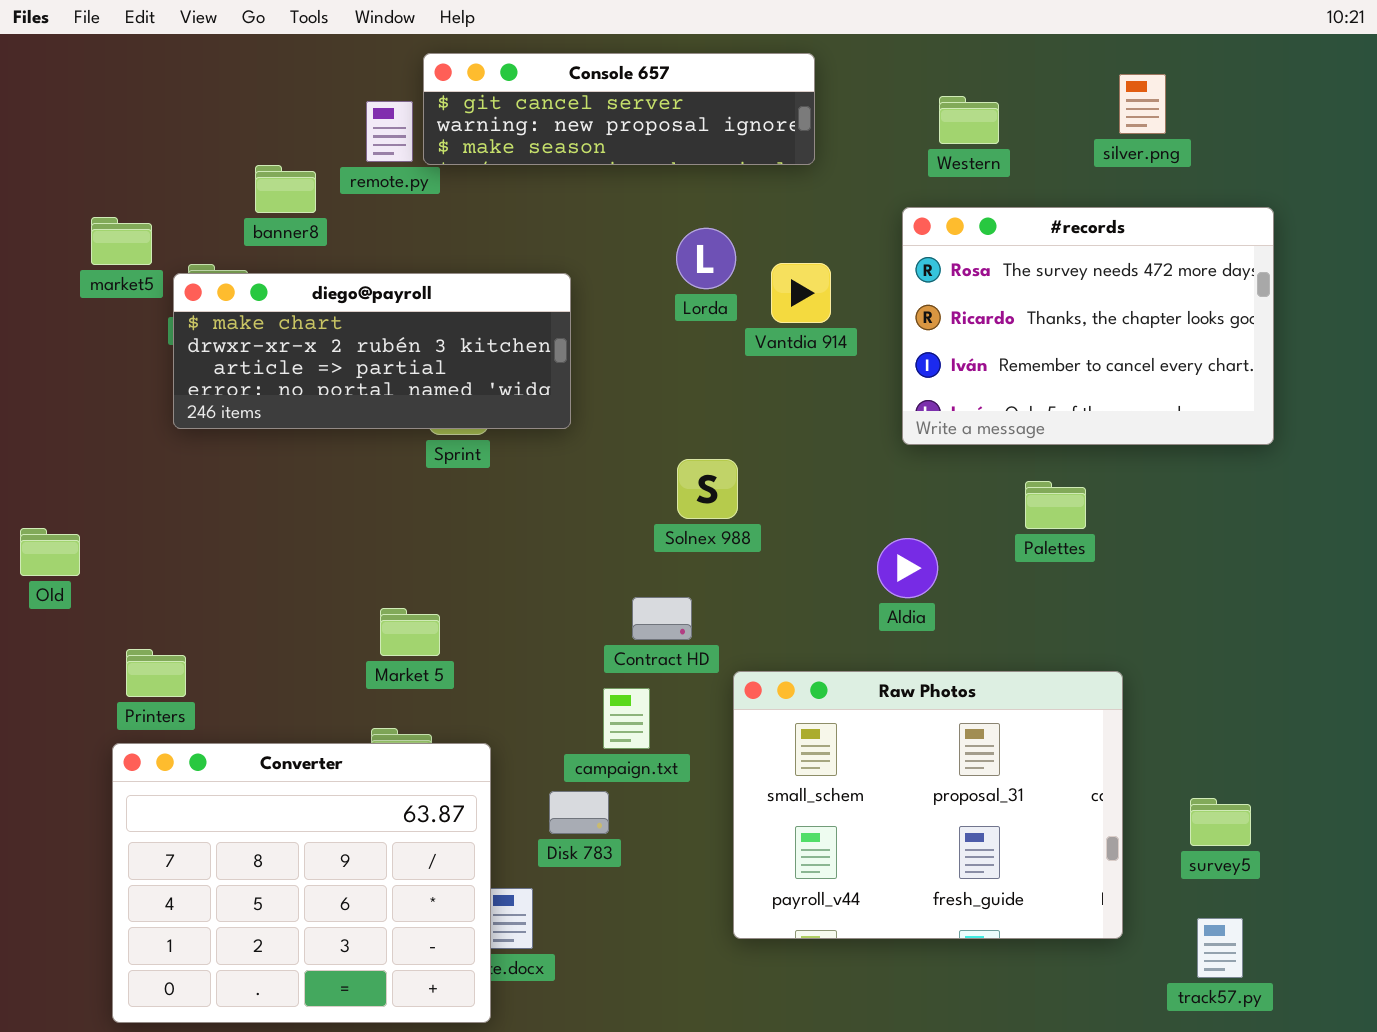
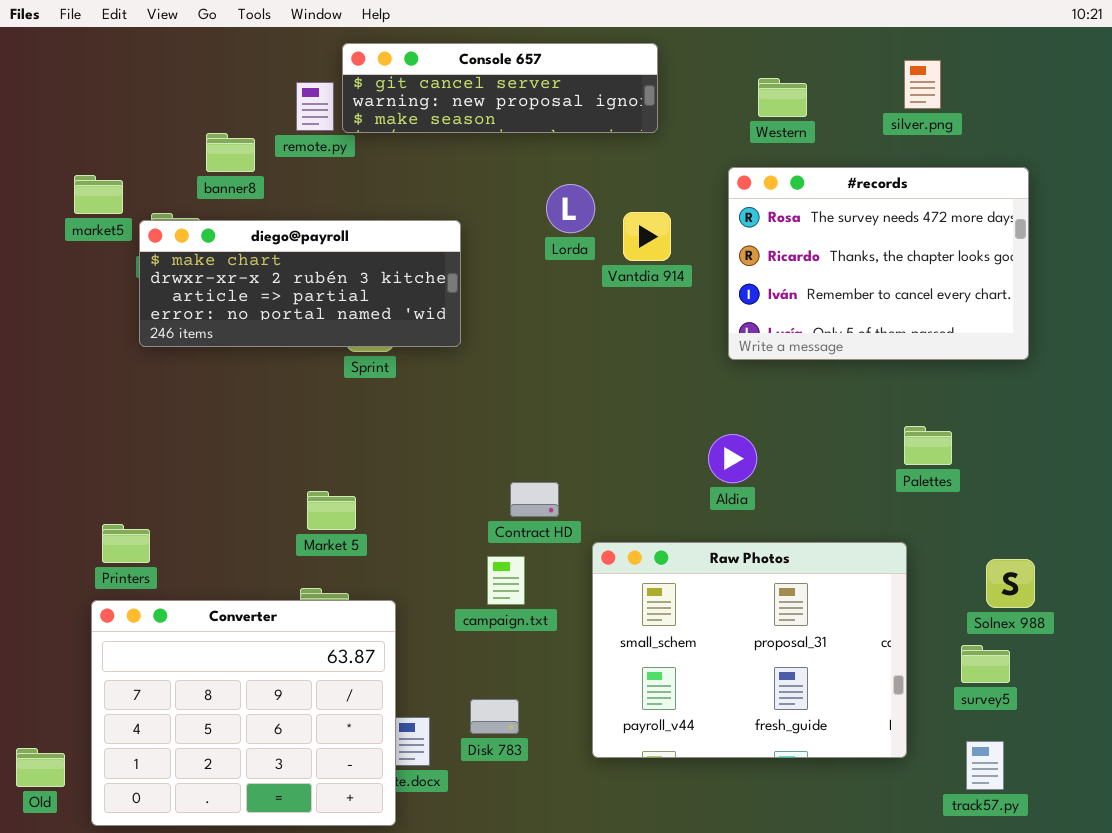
Solnex 988: [677,459,738,519] -> [986,559,1035,608], moved
Palettes: [1025,481,1086,529] -> [904,426,952,465], moved
Old: [20,528,80,576] -> [16,748,65,787], moved
Disk 783: [549,791,609,834] -> [470,699,519,734], moved

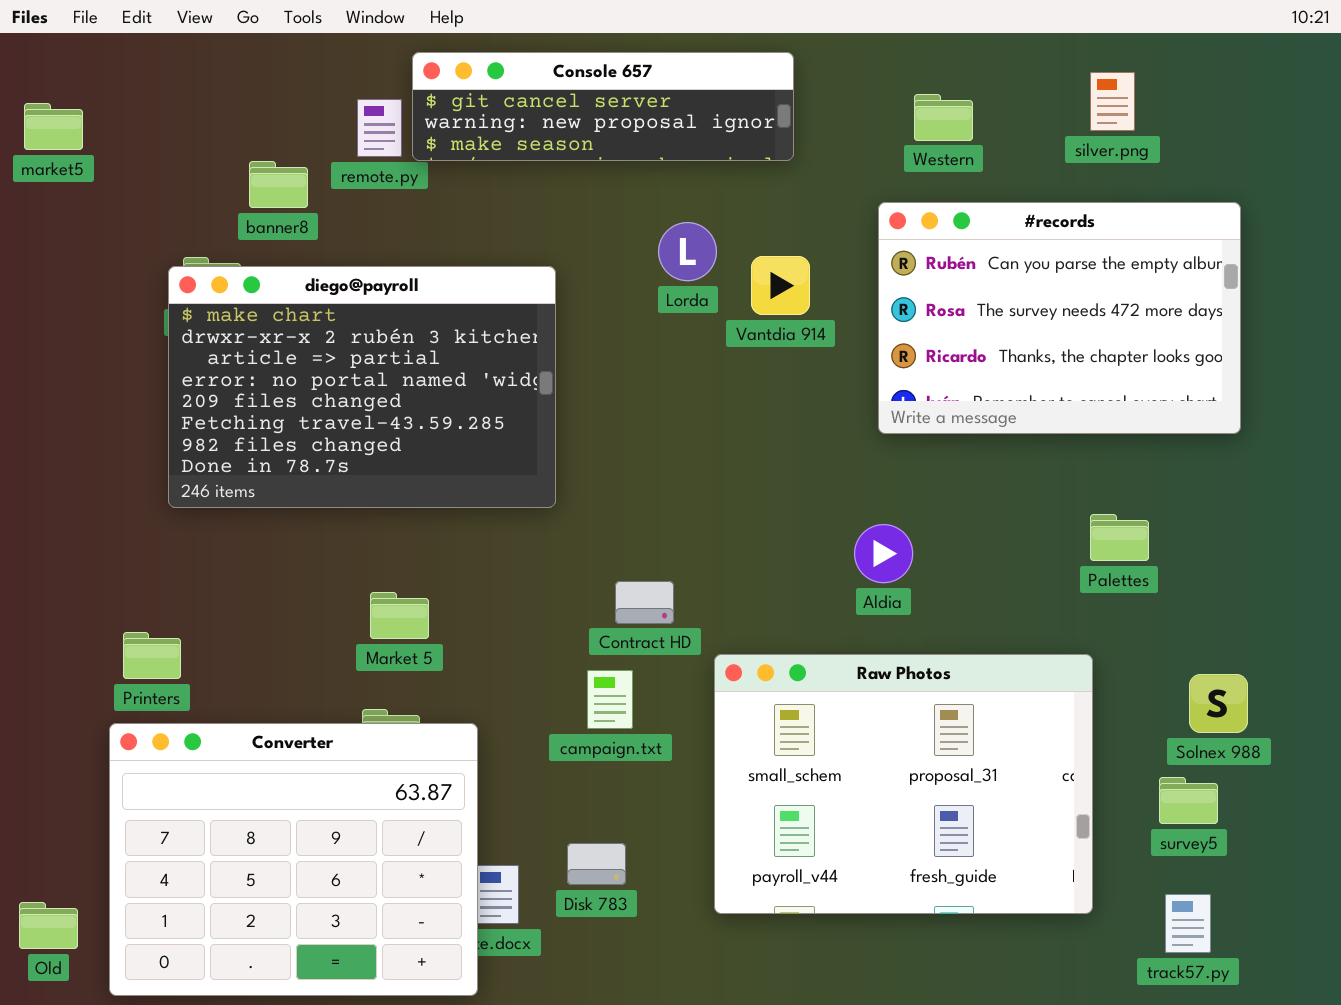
#records: [728,167,1029,360] -> [878,202,1241,434], scrolled up 1 row
market5: [74,175,123,214] -> [24,103,83,150], moved
diego@payroll: [139,220,461,347] -> [168,266,556,508], resized

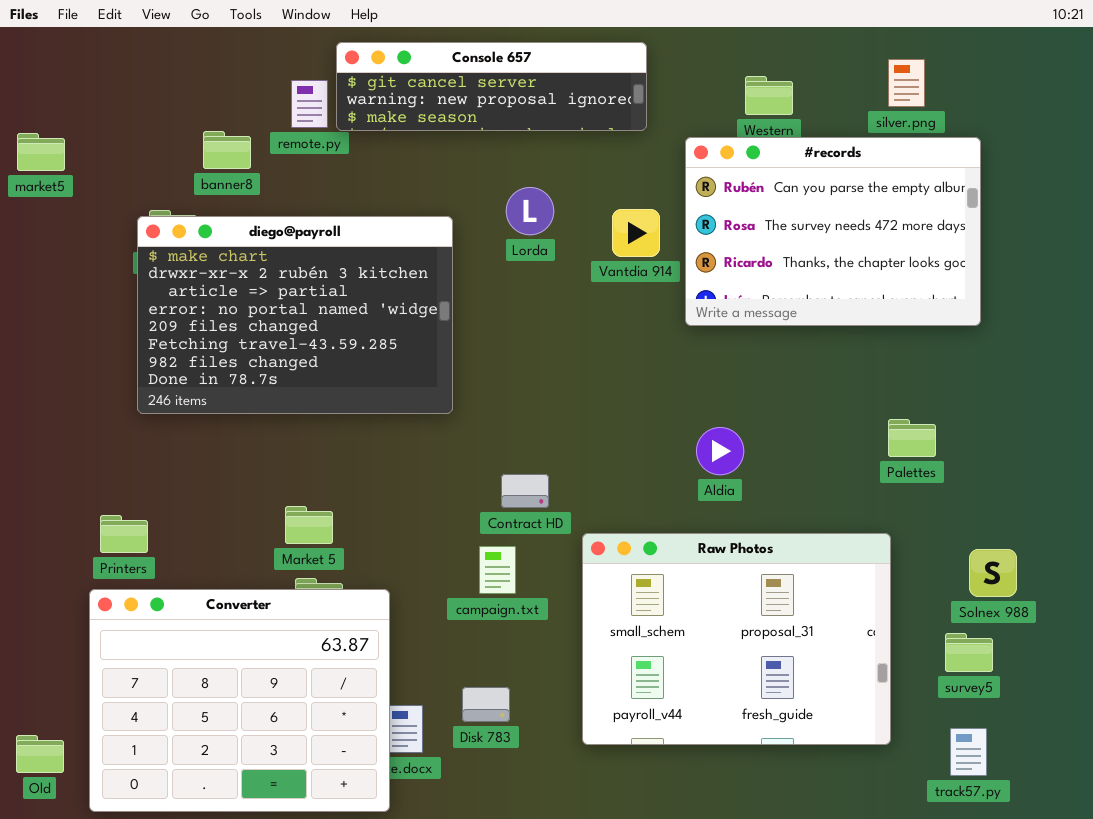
market5: [24,103,83,150] -> [17,133,65,171], moved
#records: [878,202,1241,434] -> [685,137,981,326], moved
Lorda: [658,222,717,281] -> [506,187,554,235], moved
Market 5: [370,592,429,639] -> [285,506,333,544], moved

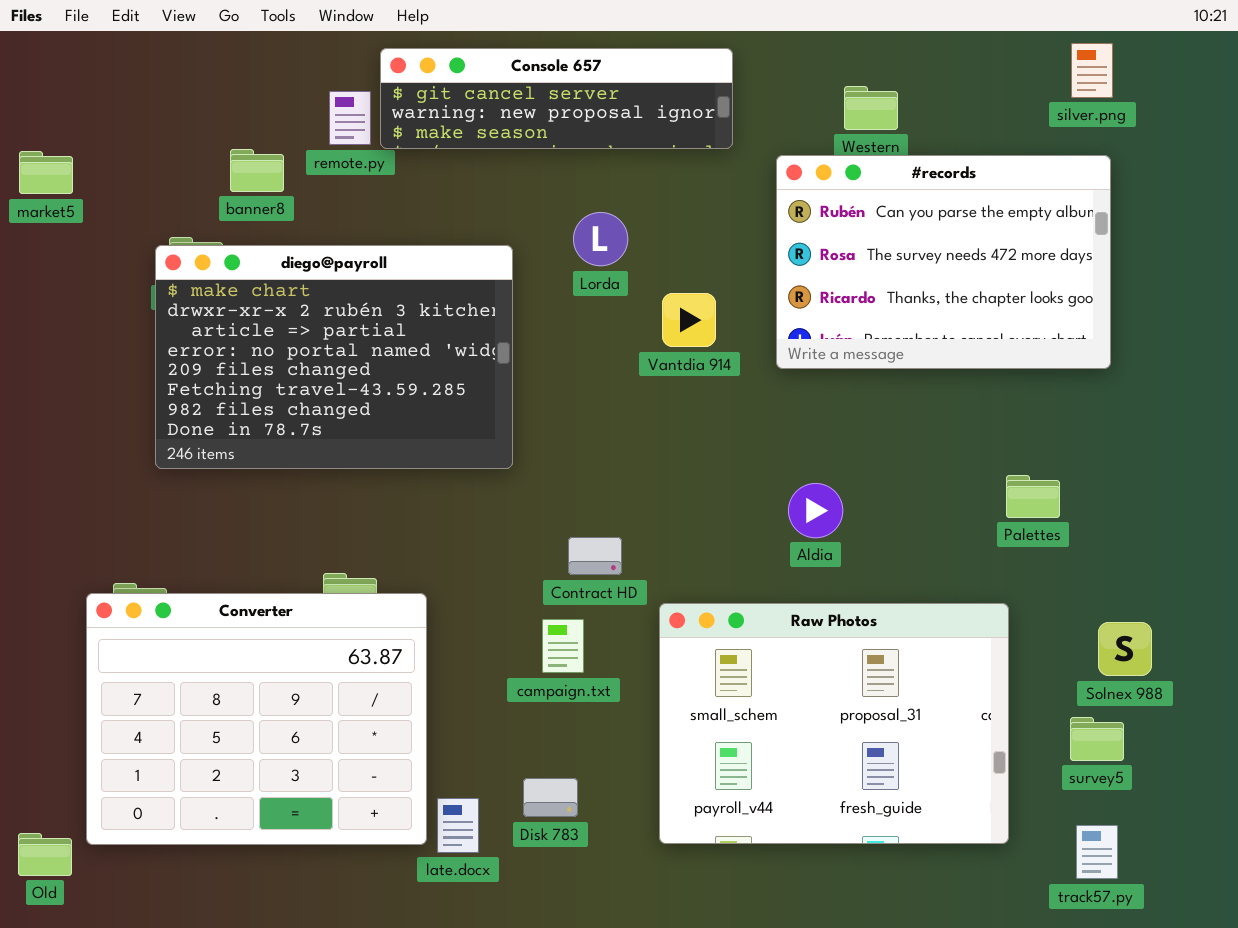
silver.png: [888,59,925,107] -> [1071,43,1113,98], moved
Vantdia 914: [612,209,660,257] -> [662,293,716,347], moved
Converter: [89,589,390,812] -> [86,593,427,845], moved

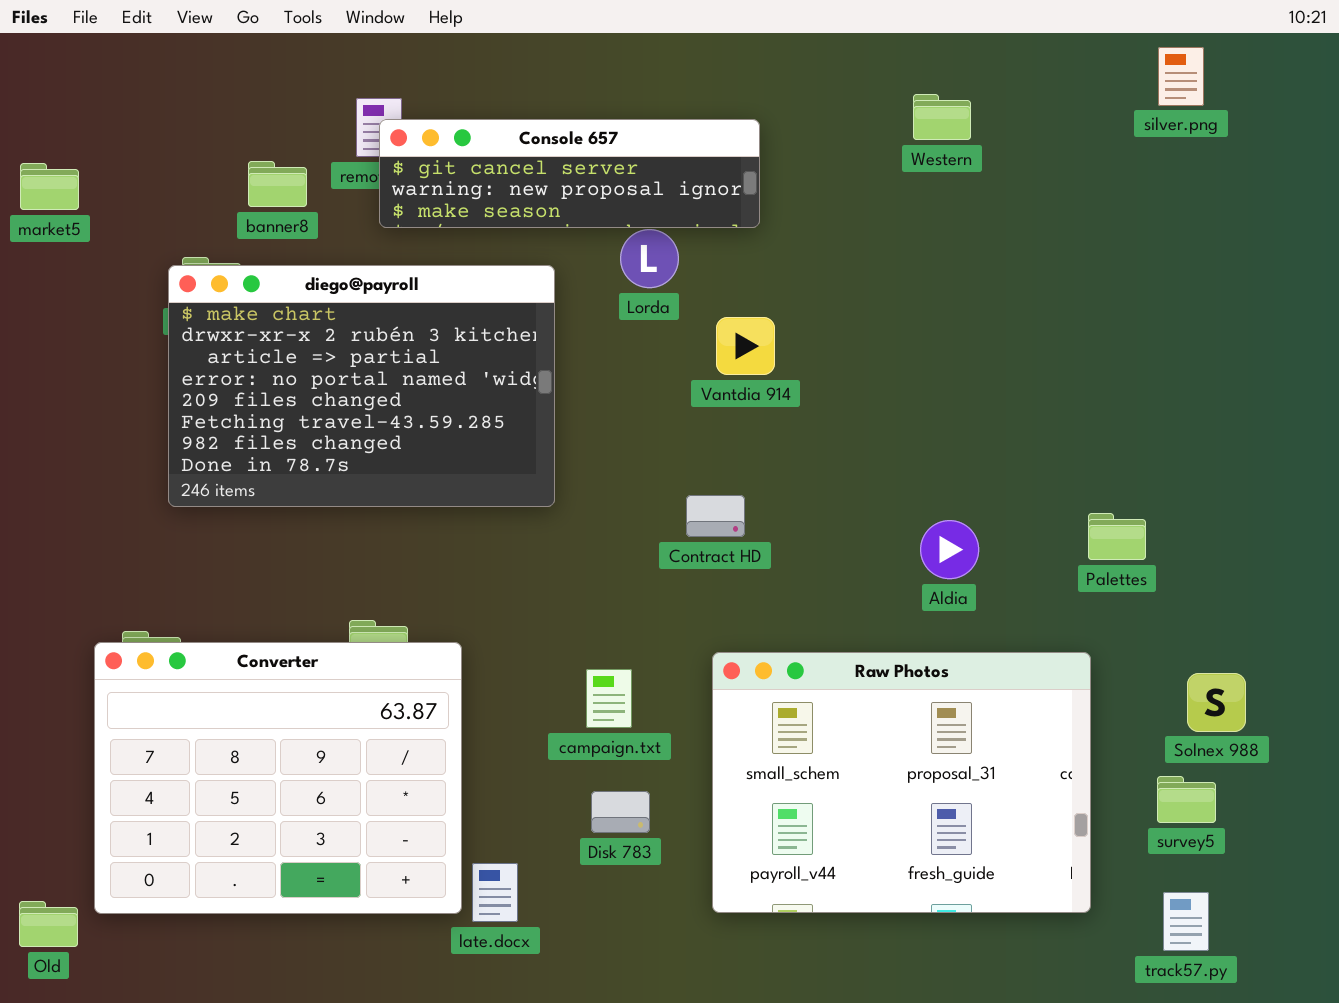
Console 657: [380,48,733,149] -> [379,119,760,228], moved
#records: [776,155,1111,369] -> none, closed
Aldia: [788,483,843,538] -> [920,520,979,579], moved
Contract HD: [568,537,622,575] -> [686,495,745,537], moved
Disk 783: [523,778,578,817] -> [591,791,650,833], moved

